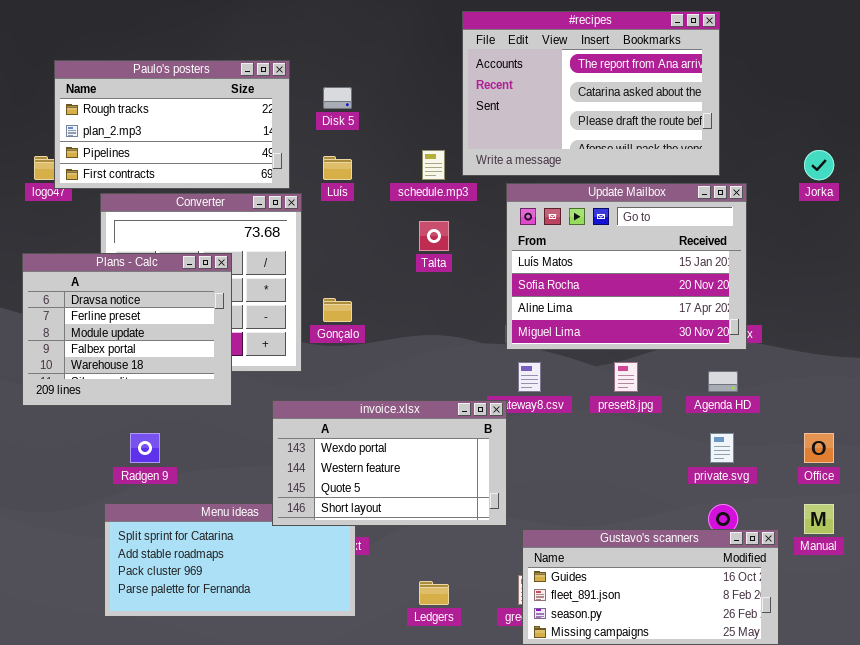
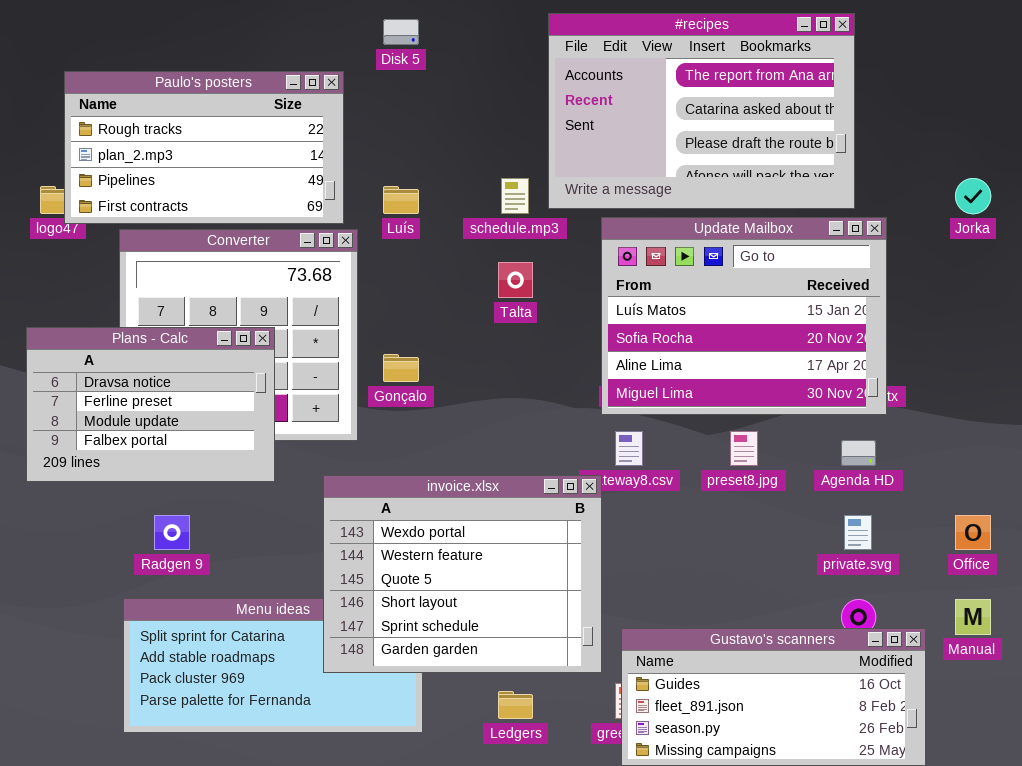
Disk 5: [323,87,352,109] -> [383,19,419,45], moved
Plans - Calc: [22,253,232,406] -> [26,327,275,482], resized
invoice.xlsx: [272,400,507,526] -> [323,475,602,673], resized

